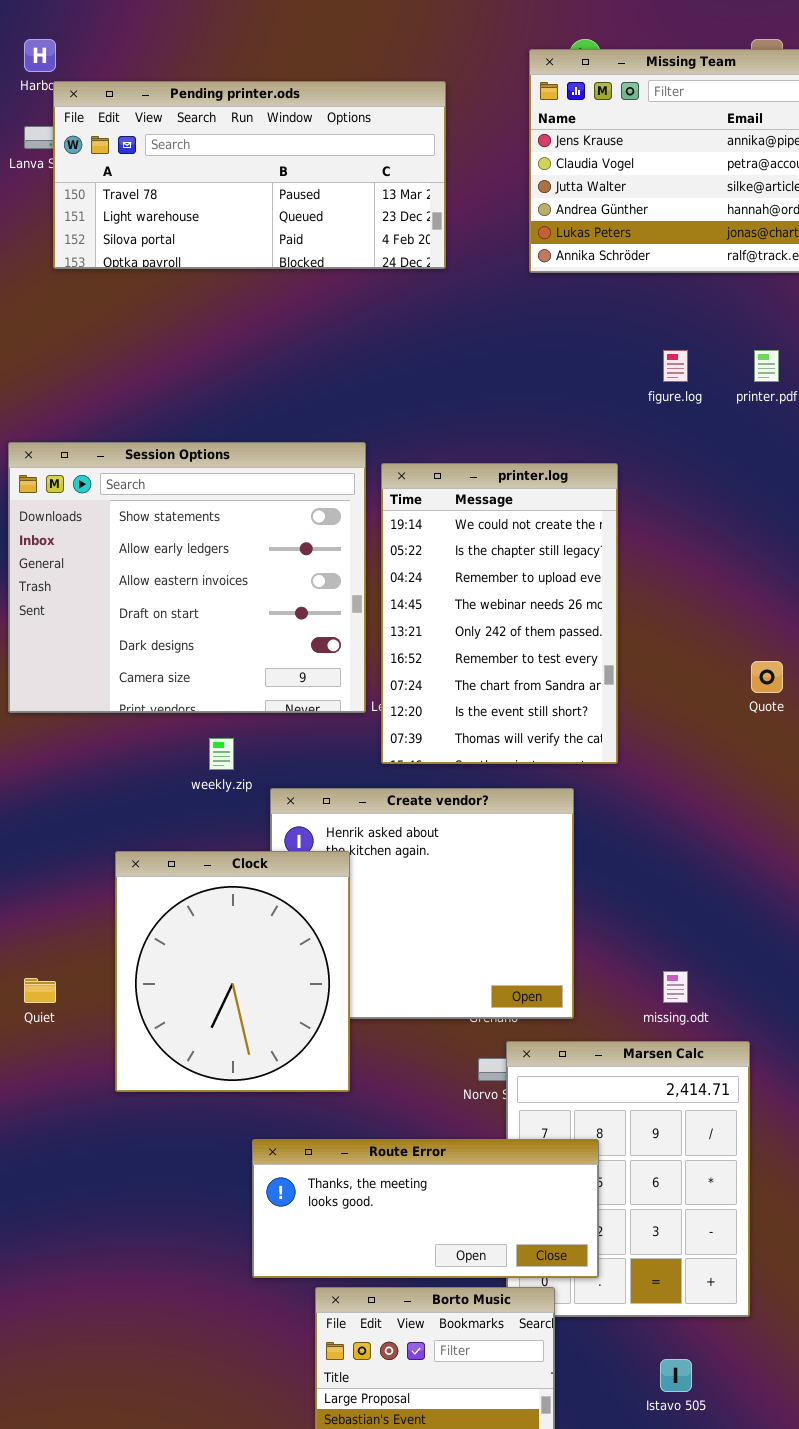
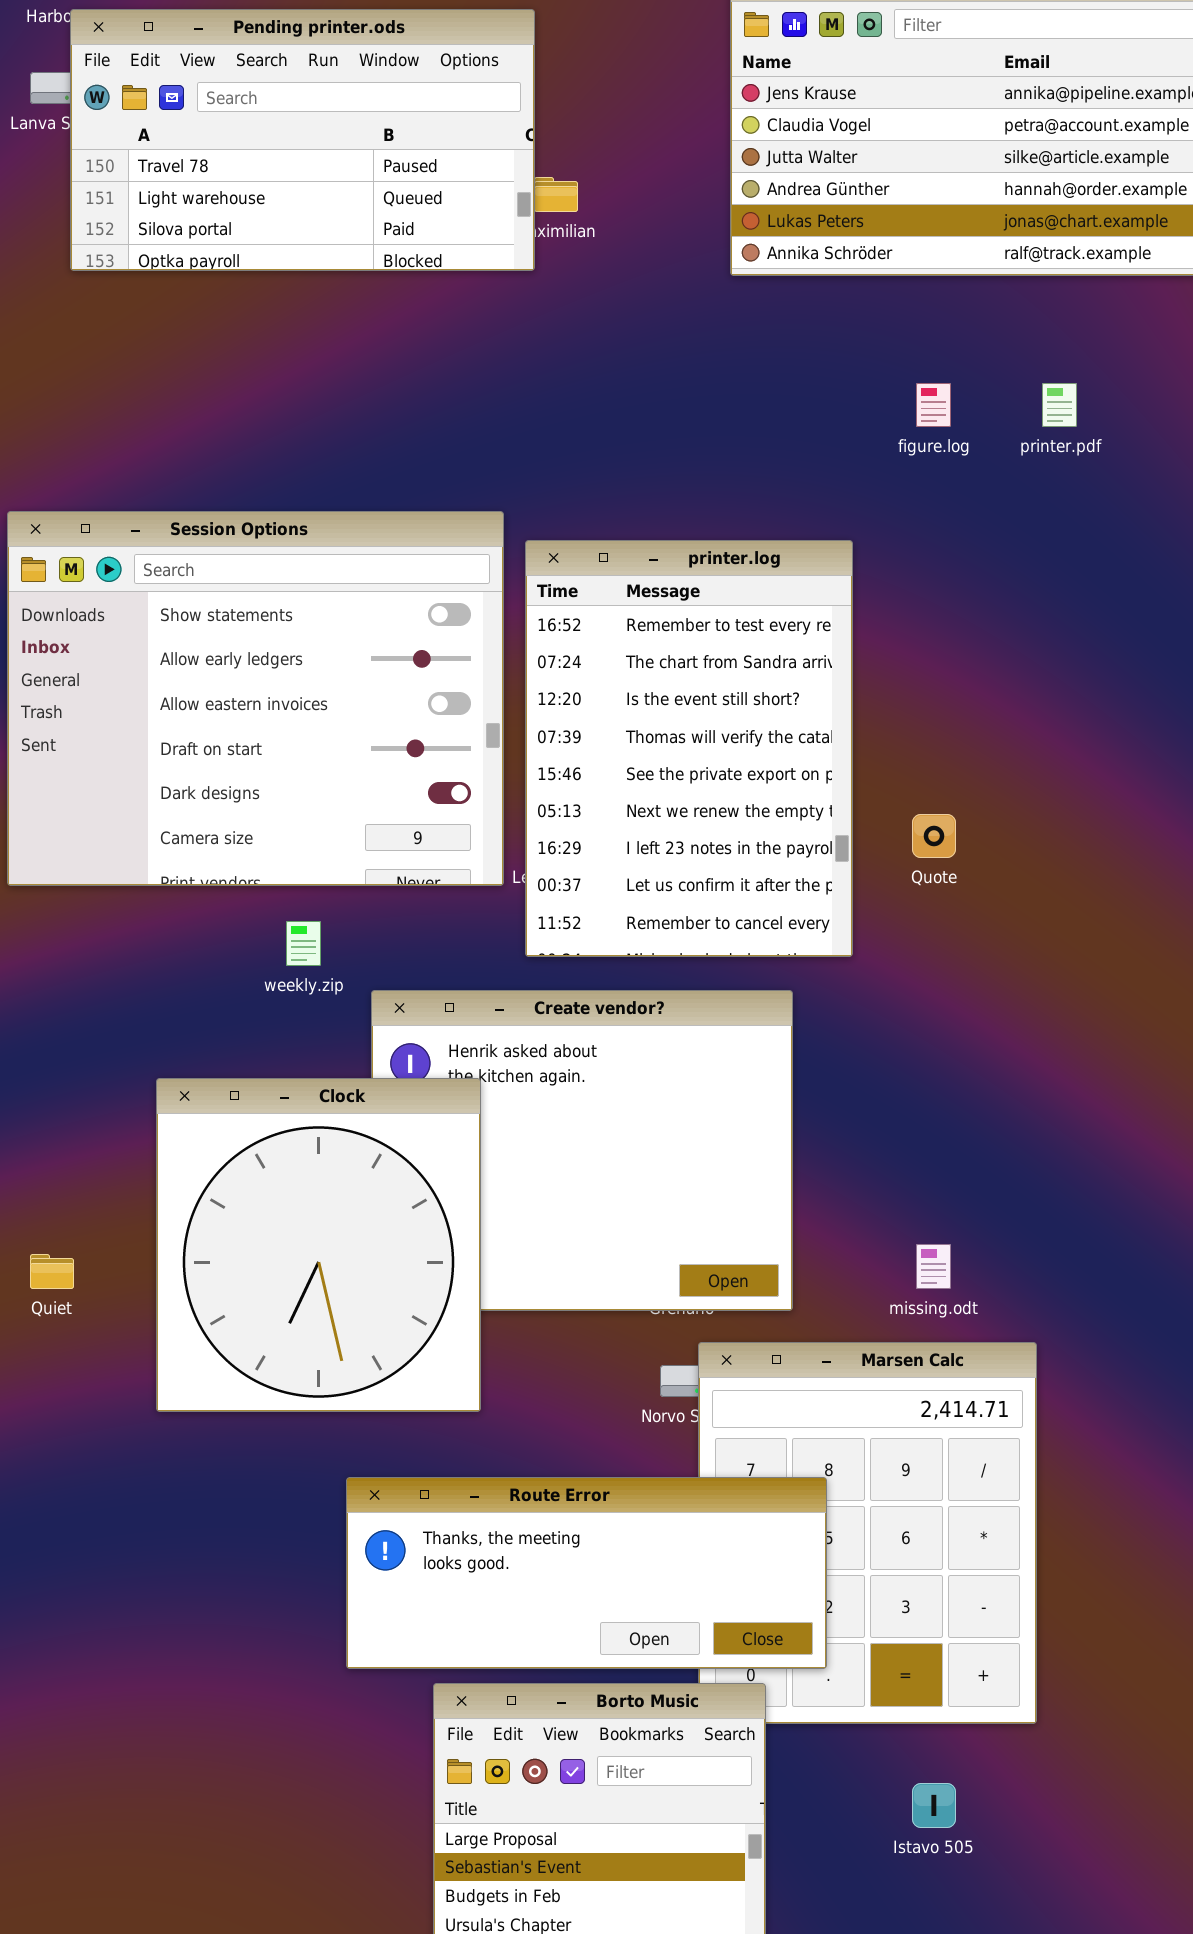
Pending printer.ods: [53,81,446,269] -> [70,9,535,271], resized
printer.log: [381,463,618,764] -> [525,540,853,957], scrolled down 5 rows
Quote: [751,661,783,693] -> [912,814,956,858], moved

